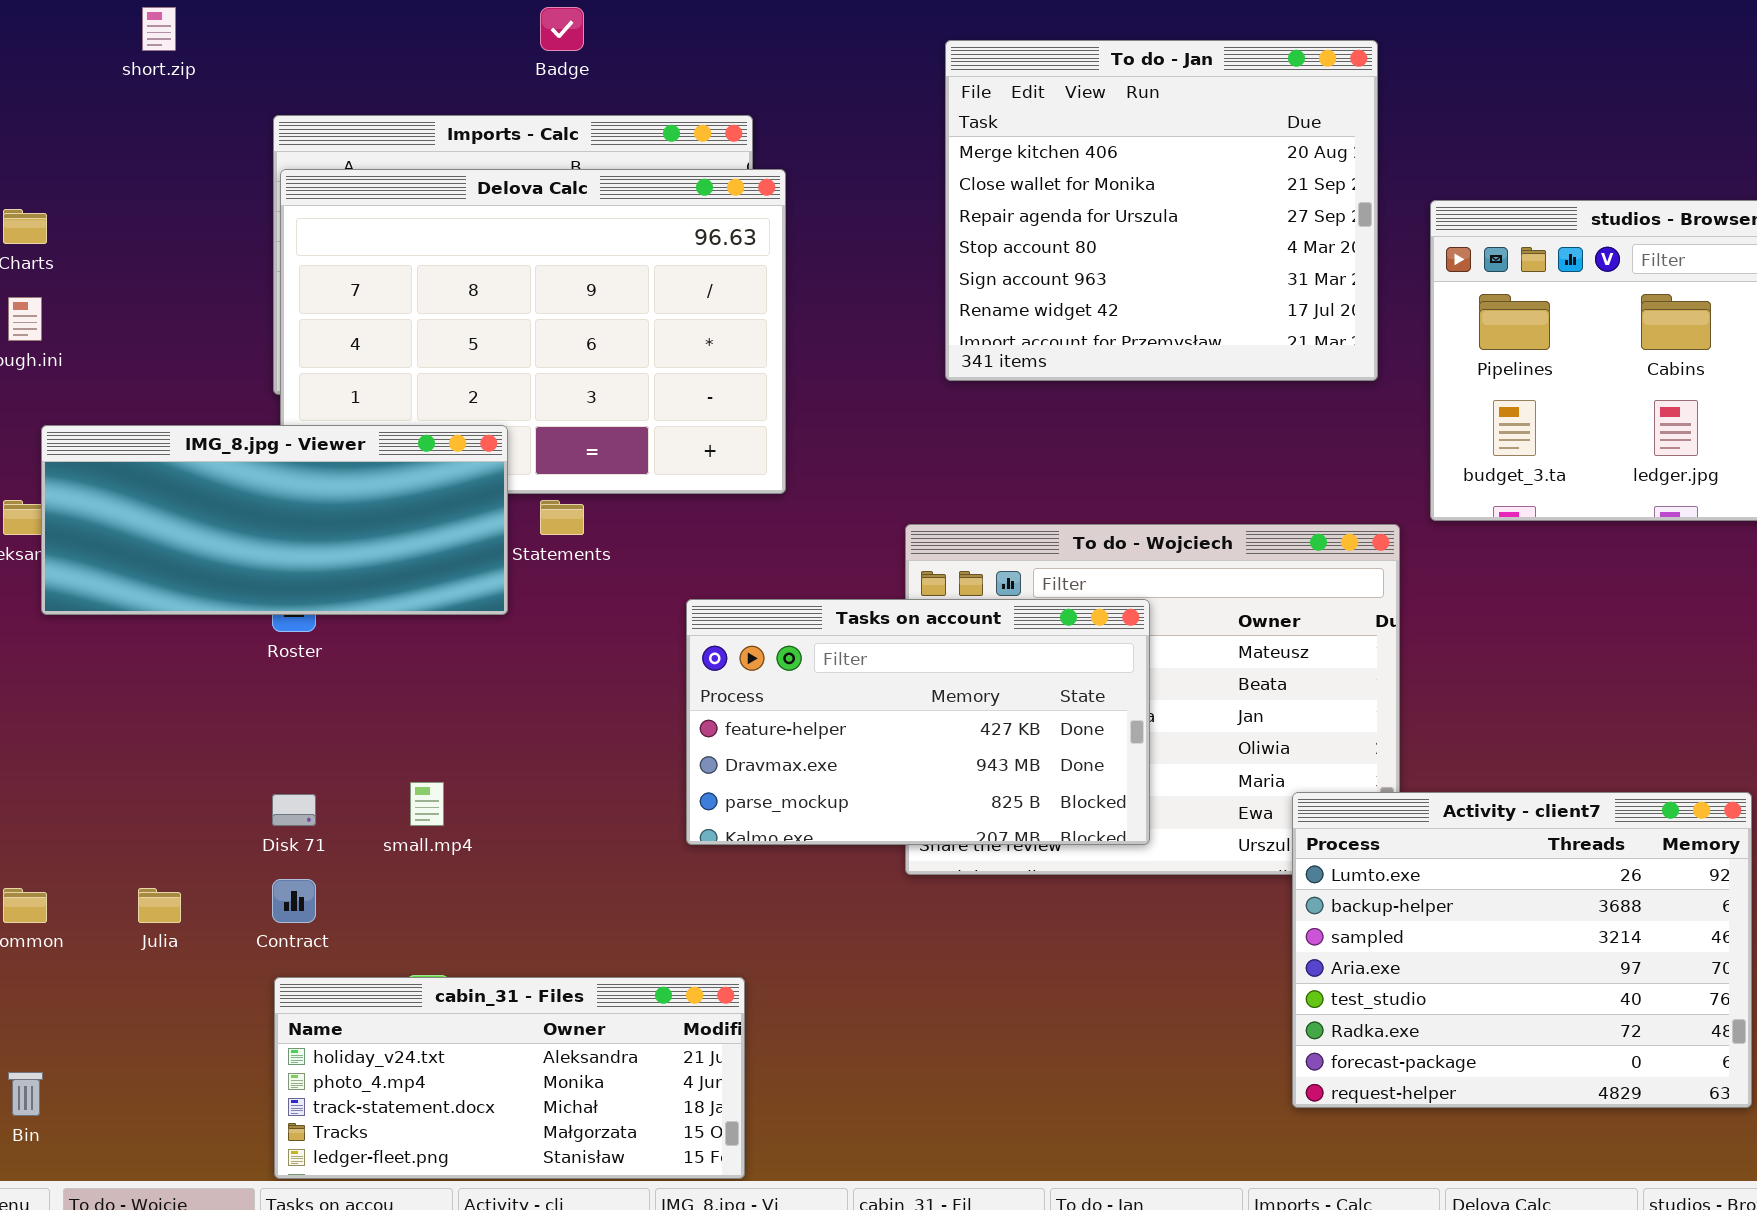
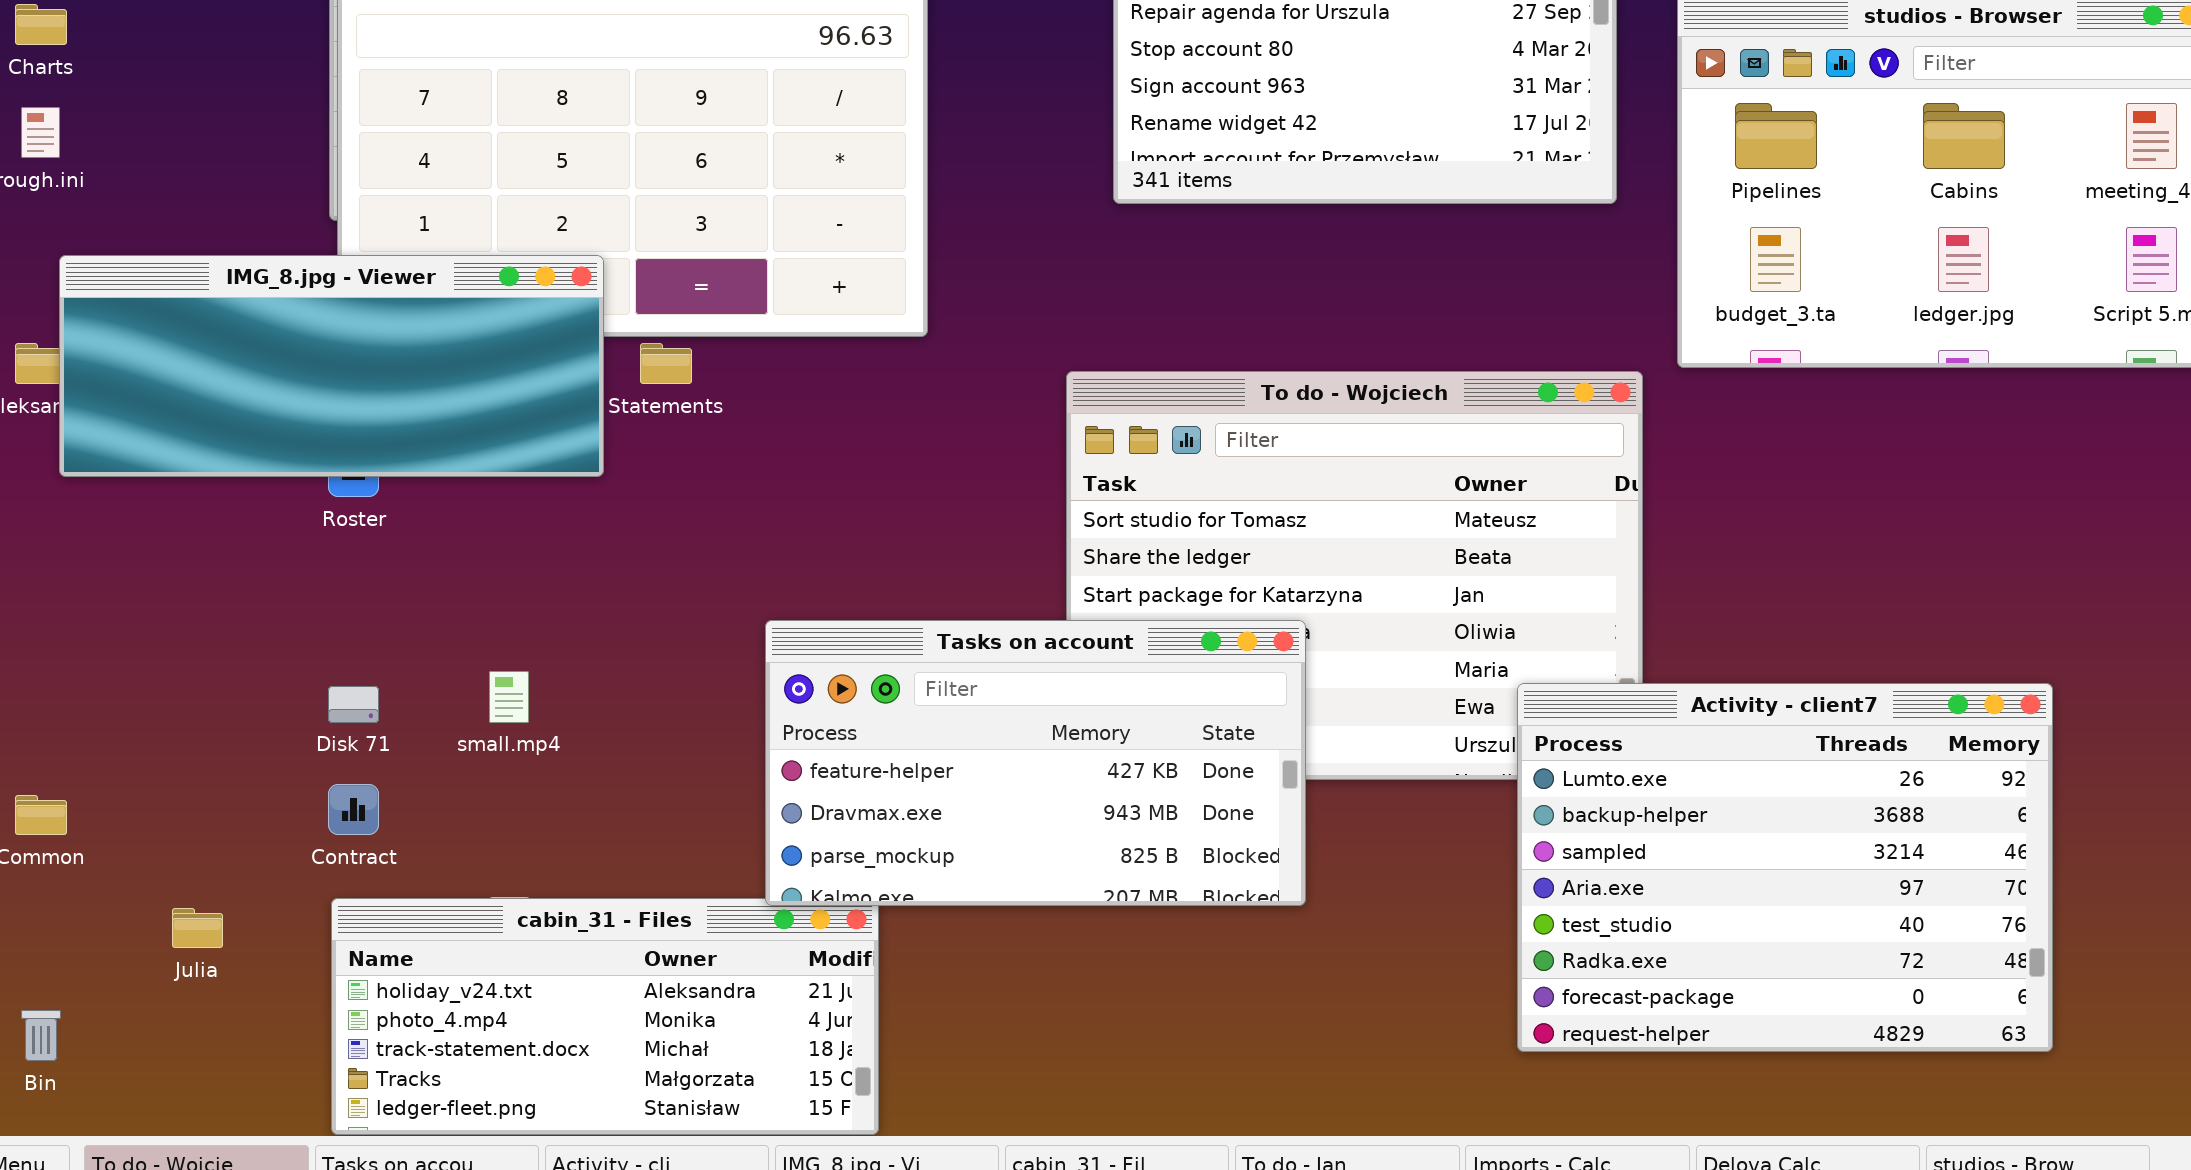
Tasks on account: [686,599,1150,845] -> [765,620,1306,906], moved
Julia: [138,888,181,923] -> [172,908,223,948], moved

